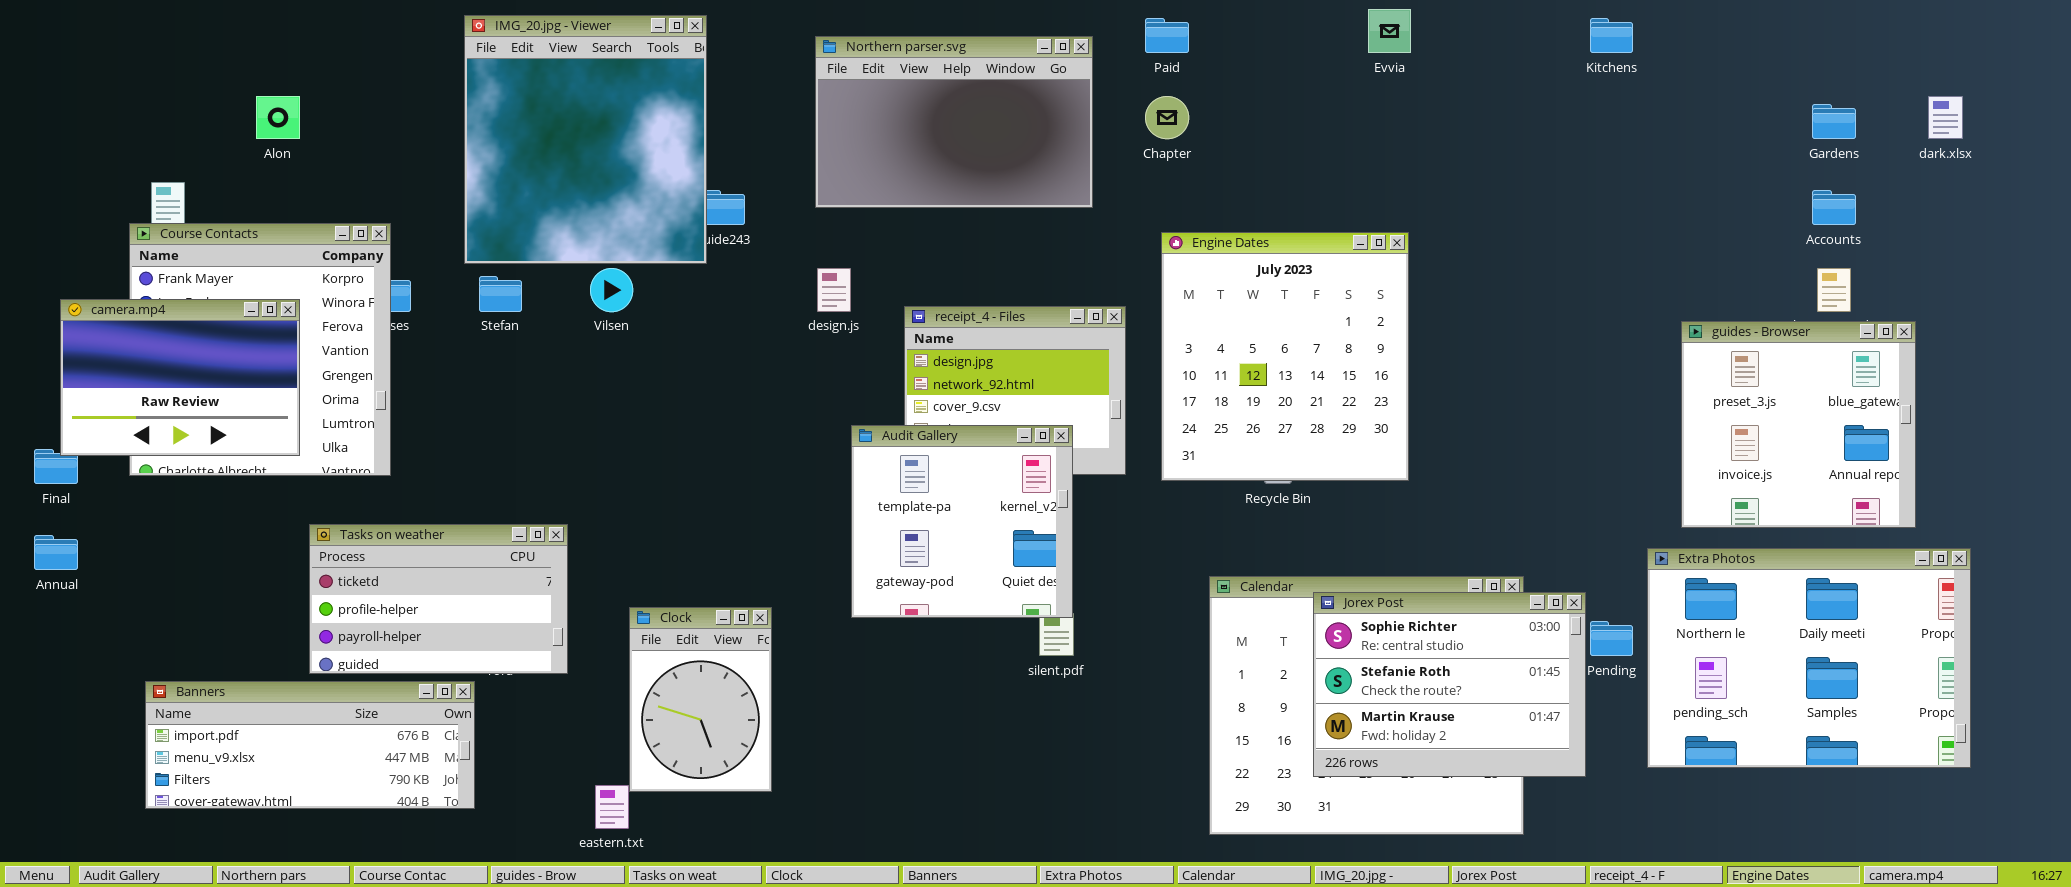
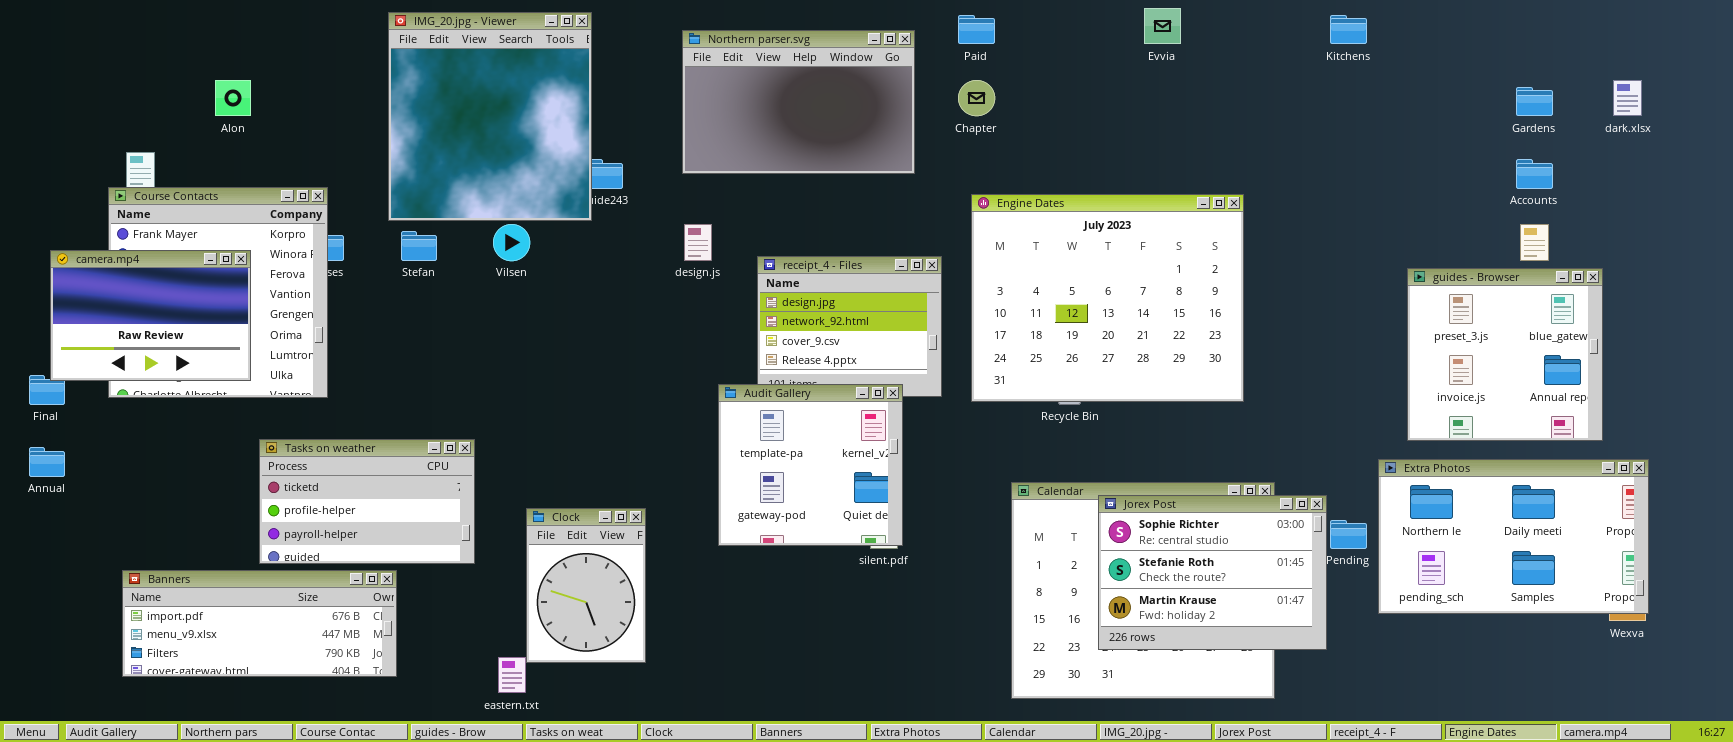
Engine Dates: [1161,232,1409,481] -> [971,194,1244,402], resized
Audit Gallery: [851,425,1073,618] -> [718,384,903,546], moved
Extra Photos: [1647,548,1971,768] -> [1378,459,1649,614], resized

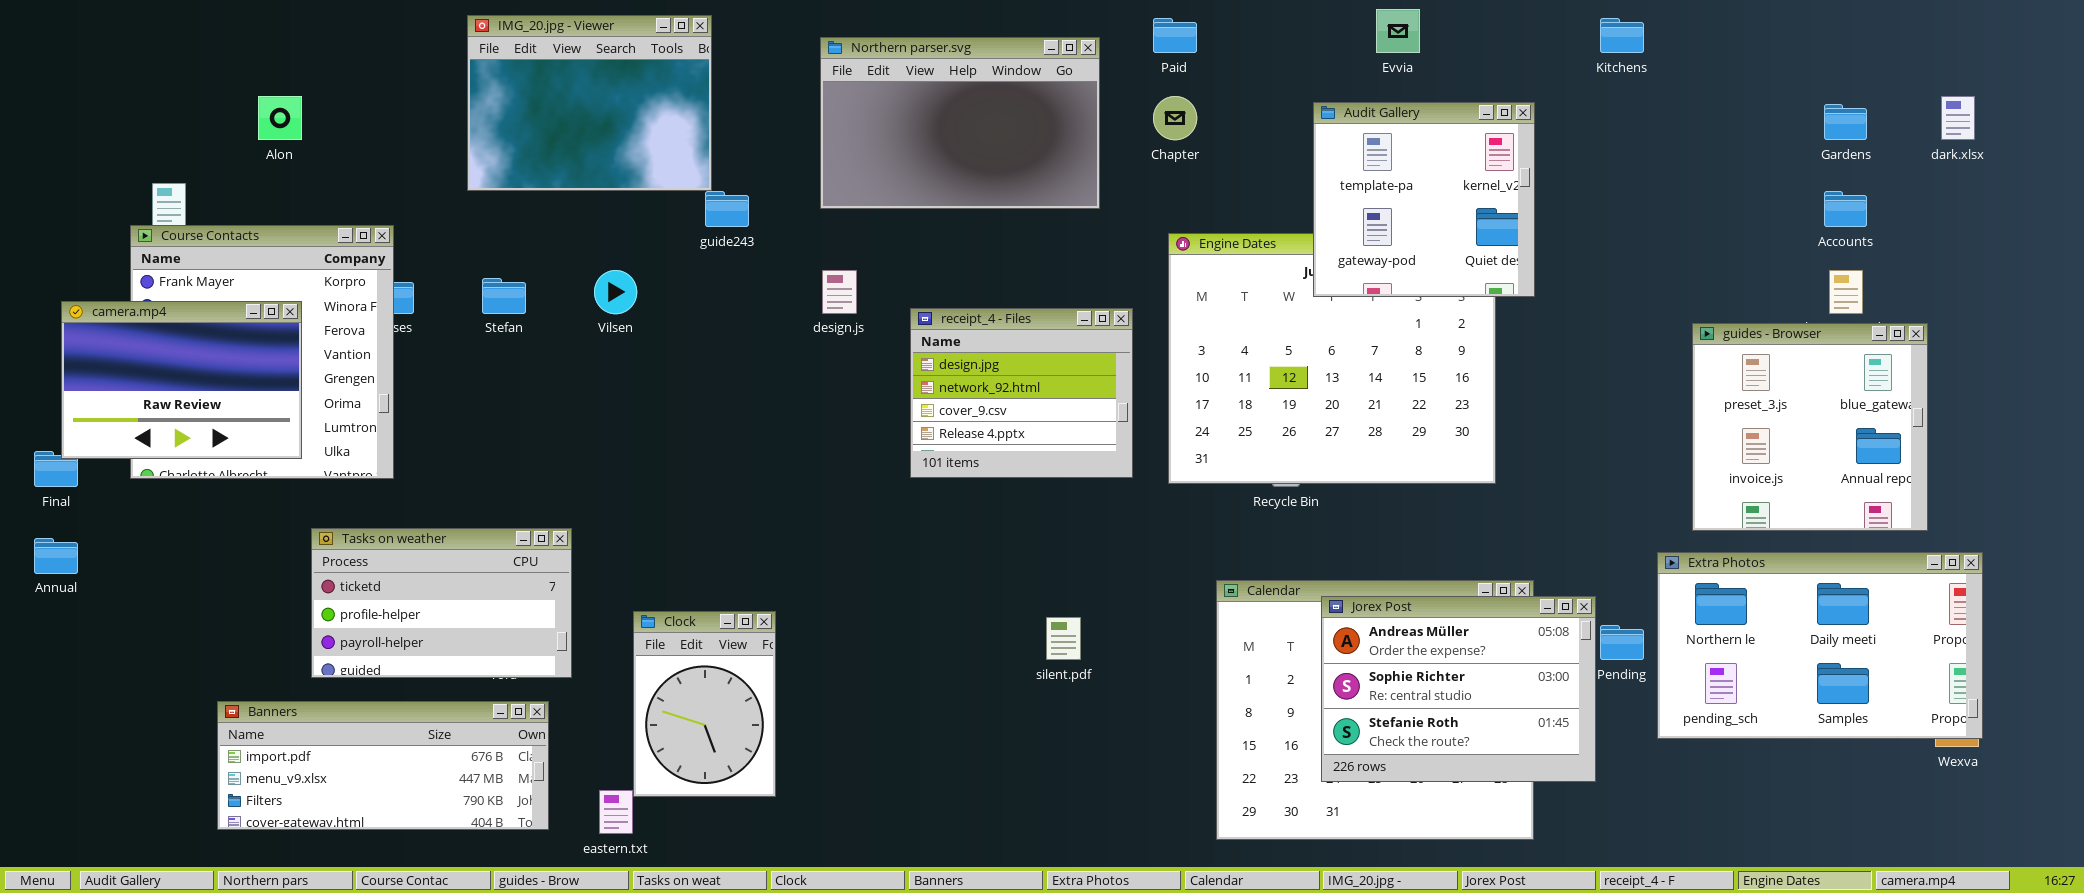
IMG_20.jpg - Viewer: [388,12,592,221] -> [467,15,712,191], resized
Audit Gallery: [718,384,903,546] -> [1313,102,1535,297], moved
Jorex Post: [1098,495,1327,650] -> [1321,596,1596,782], scrolled up 1 row
Banners: [122,570,397,677] -> [217,701,549,830], moved

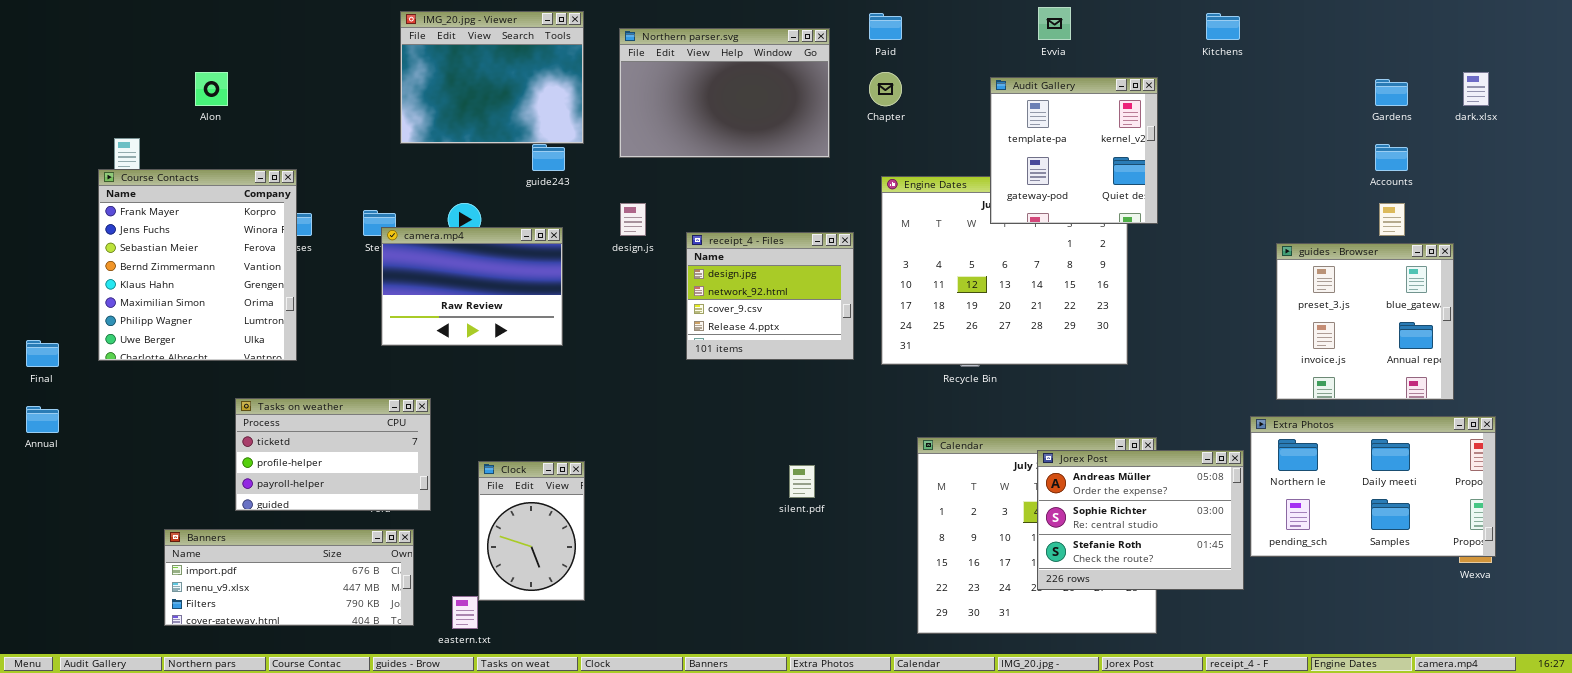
IMG_20.jpg - Viewer: [467,15,712,191] -> [400,11,584,144], moved
camera.mp4: [61,301,302,459] -> [381,227,563,346], moved
Jorex Post: [1321,596,1596,782] -> [1037,450,1244,590], moved

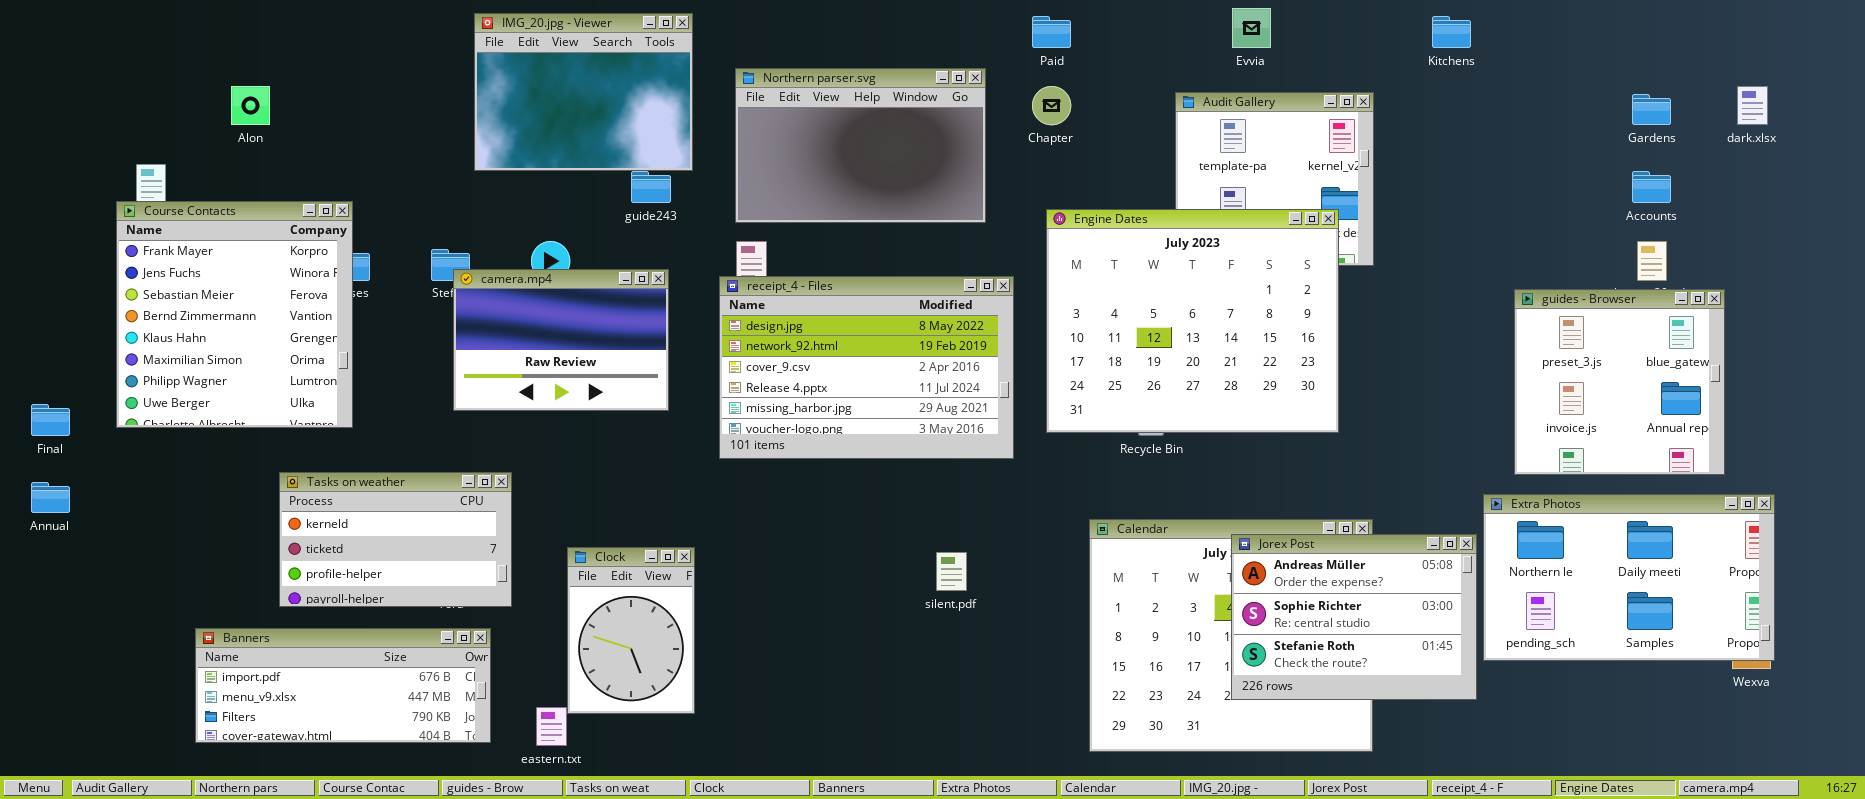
Northern parser.svg: [619,28,830,158] -> [735,68,986,223], moved
Engine Dates: [881,176,1128,365] -> [1046,209,1339,433], raised
receipt_4 - Files: [686,232,854,360] -> [719,276,1014,459], resized
Tasks on weather: [235,398,431,511] -> [279,472,512,607], scrolled up 1 row

